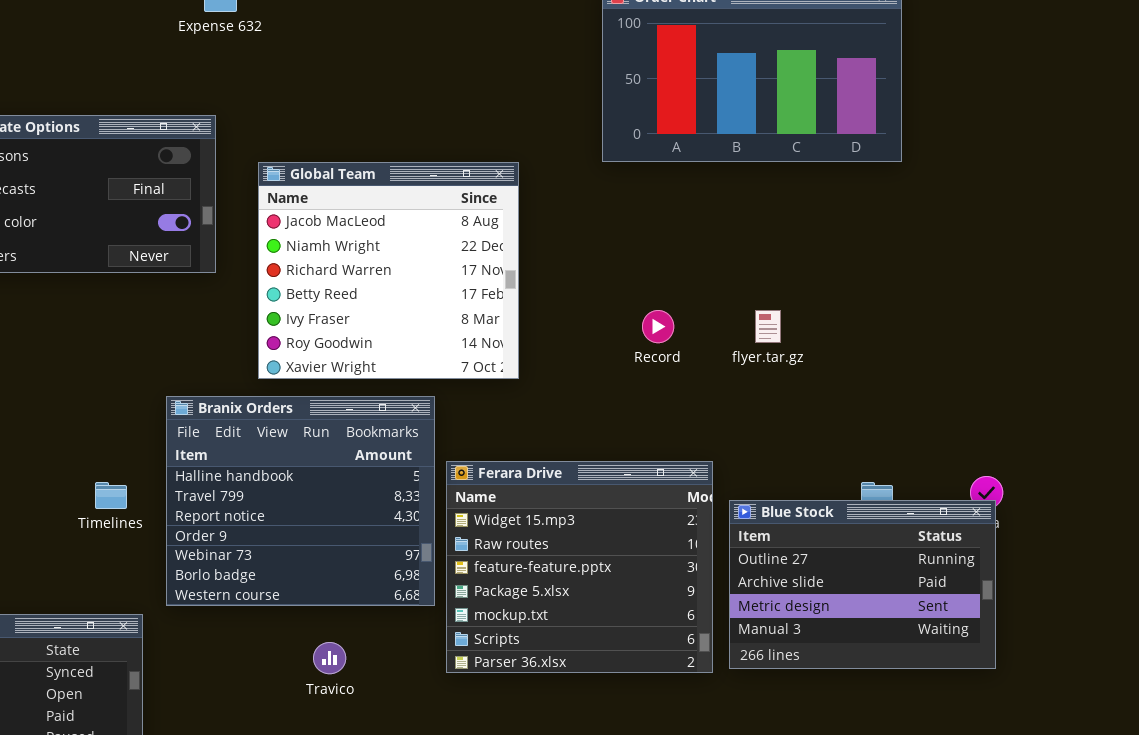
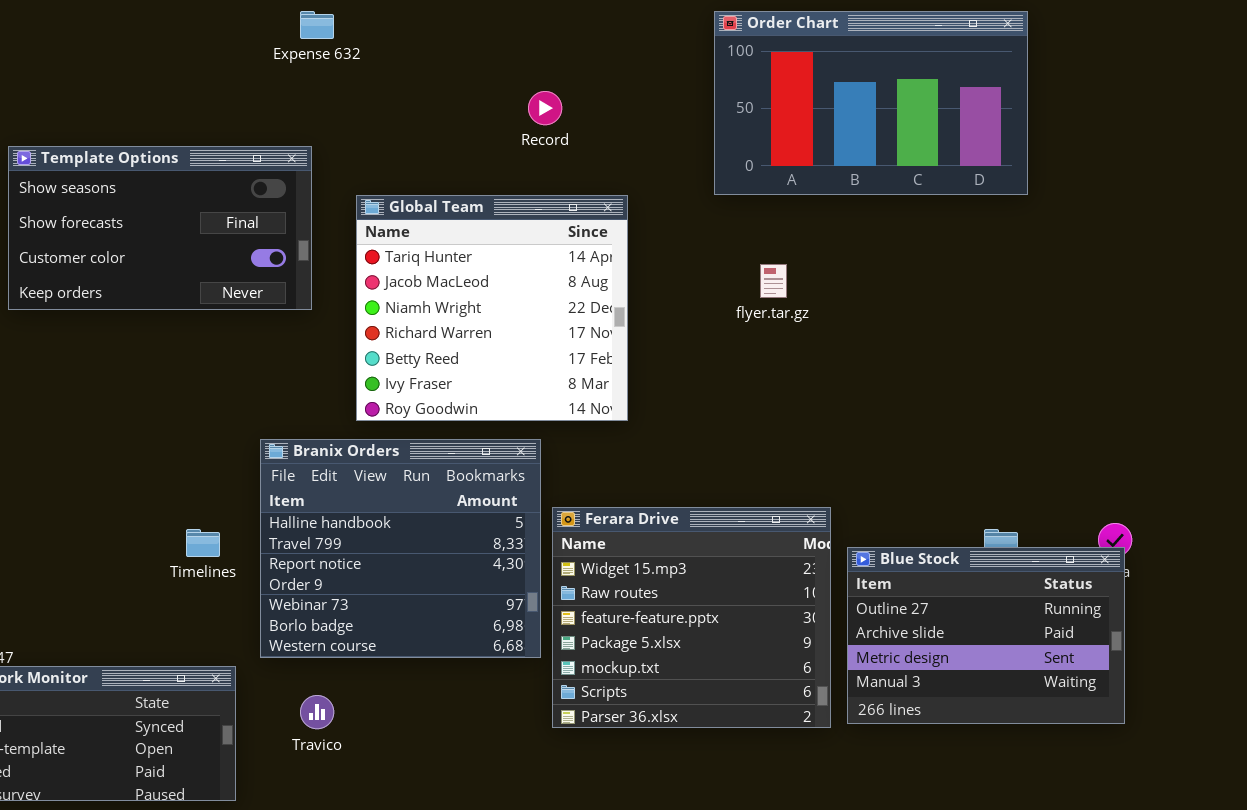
Global Team: [258,162,519,379] -> [356,195,628,421], scrolled up 1 row
Record: [642,310,674,343] -> [528,91,562,125], moved
flyer.tar.gz: [755,310,781,343] -> [760,264,787,298], moved
Travico: [313,642,346,674] -> [300,695,334,729], moved

